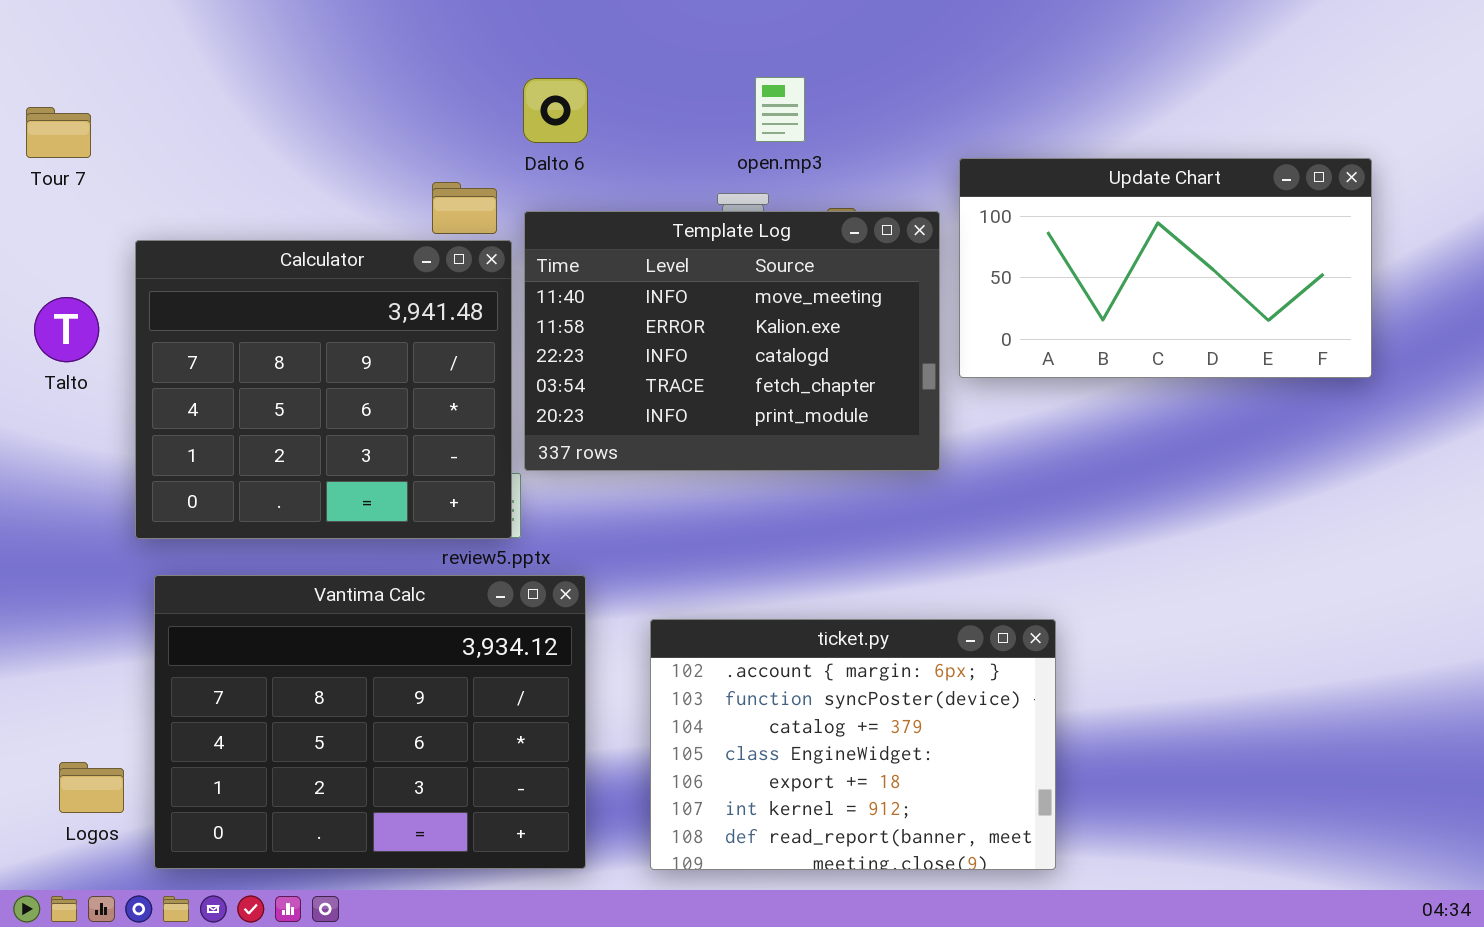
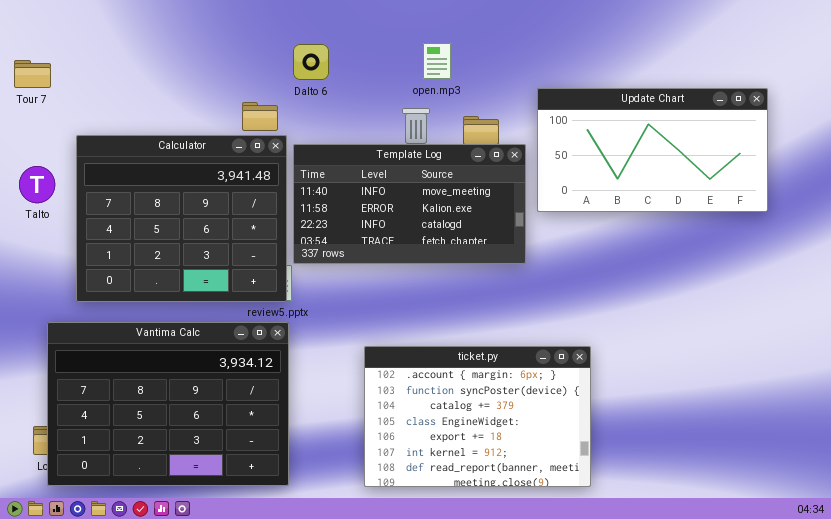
Template Log: [524,211,940,471] -> [293,144,526,264], resized
Vantima Calc: [154,575,586,869] -> [47,322,289,486], moved

